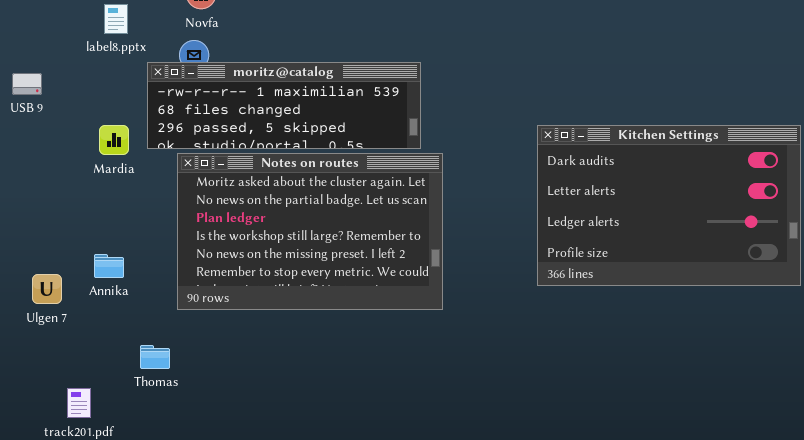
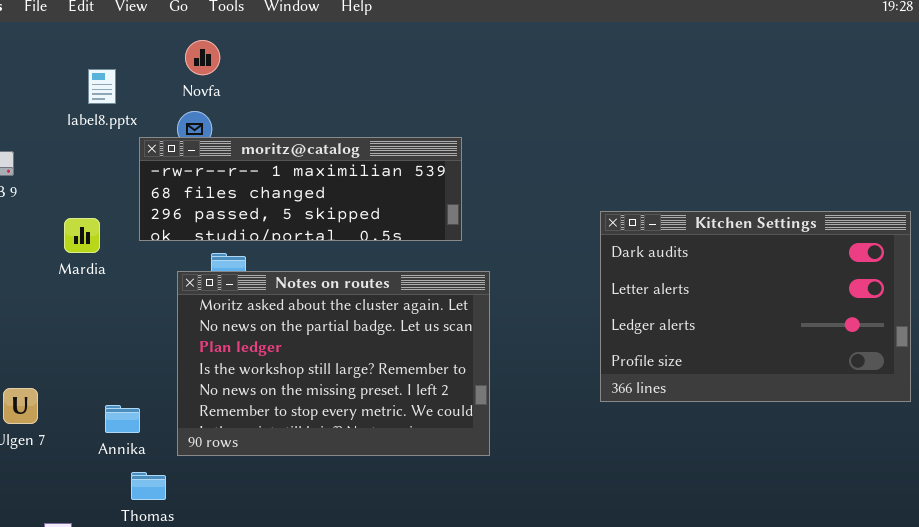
Mardia: [99,125,129,155] -> [64,218,100,253], moved
Notes on routes: [177,153,443,310] -> [177,271,490,456], moved
Annika: [94,254,124,278] -> [105,405,140,433], moved

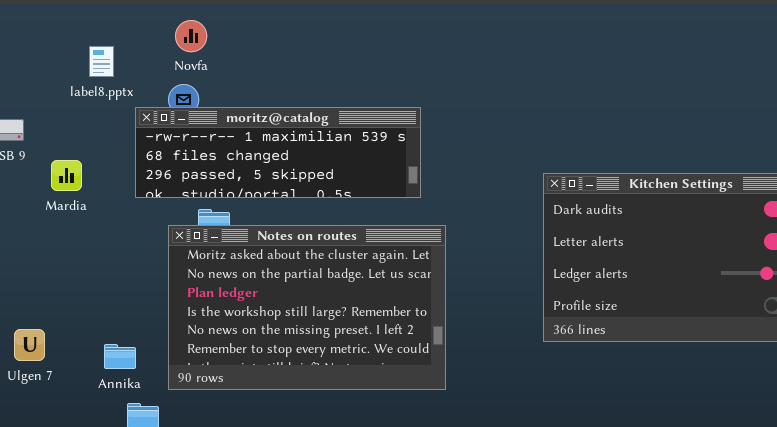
Mardia: [64,218,100,253] -> [51,160,82,191], moved

